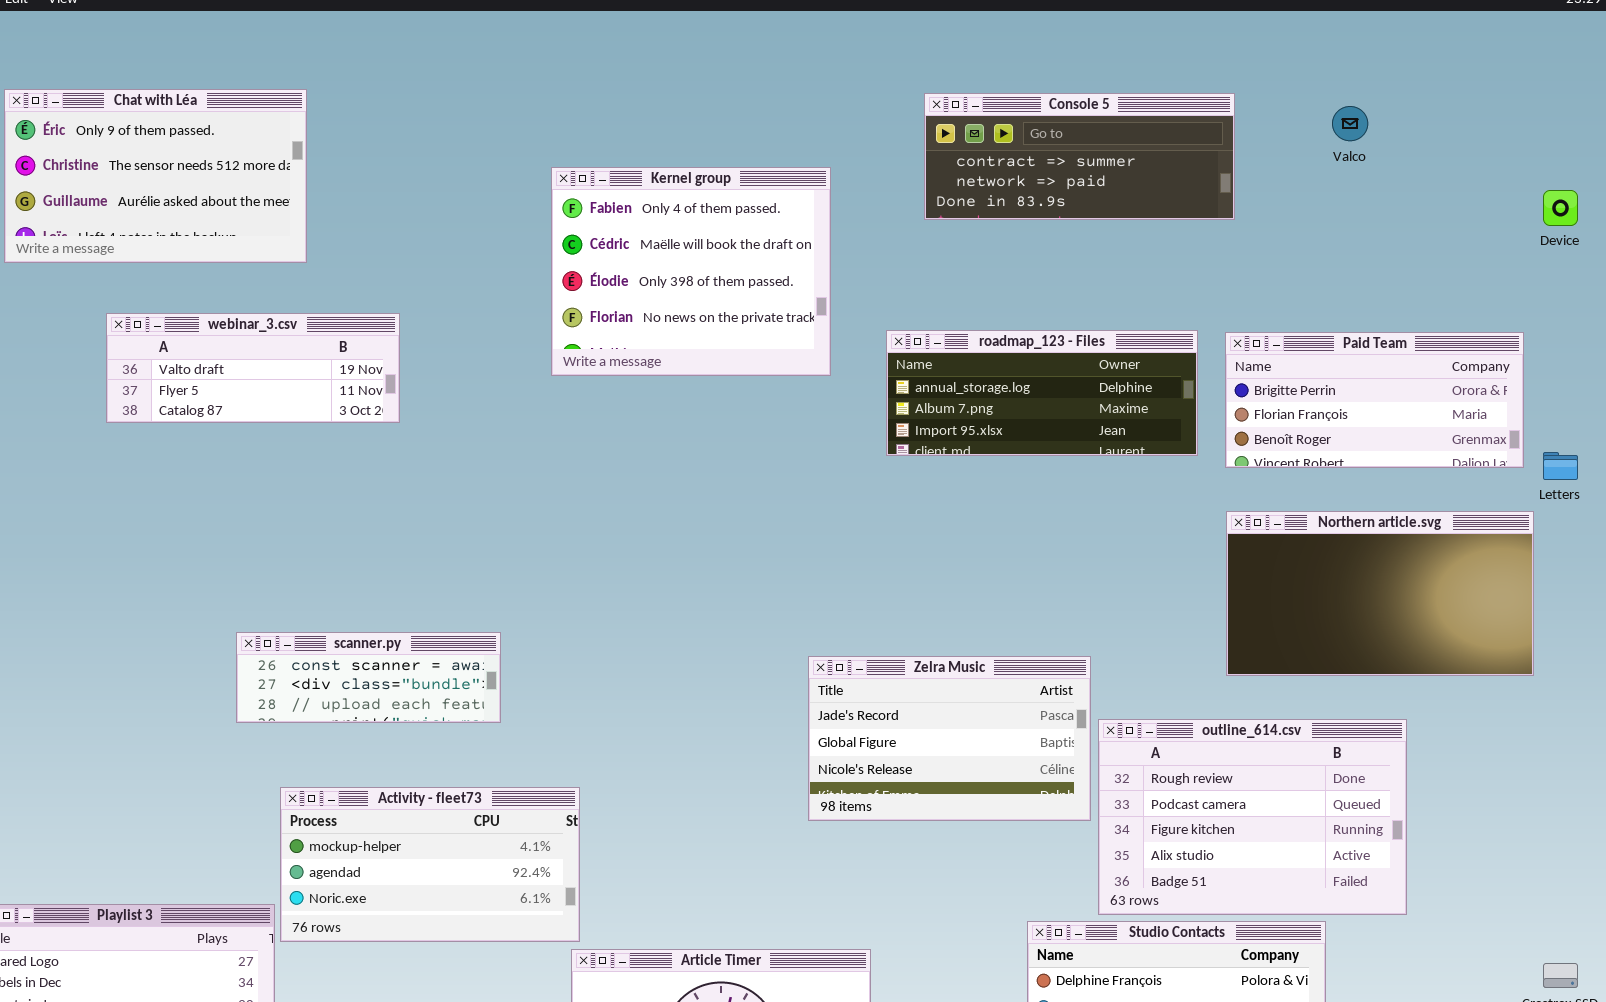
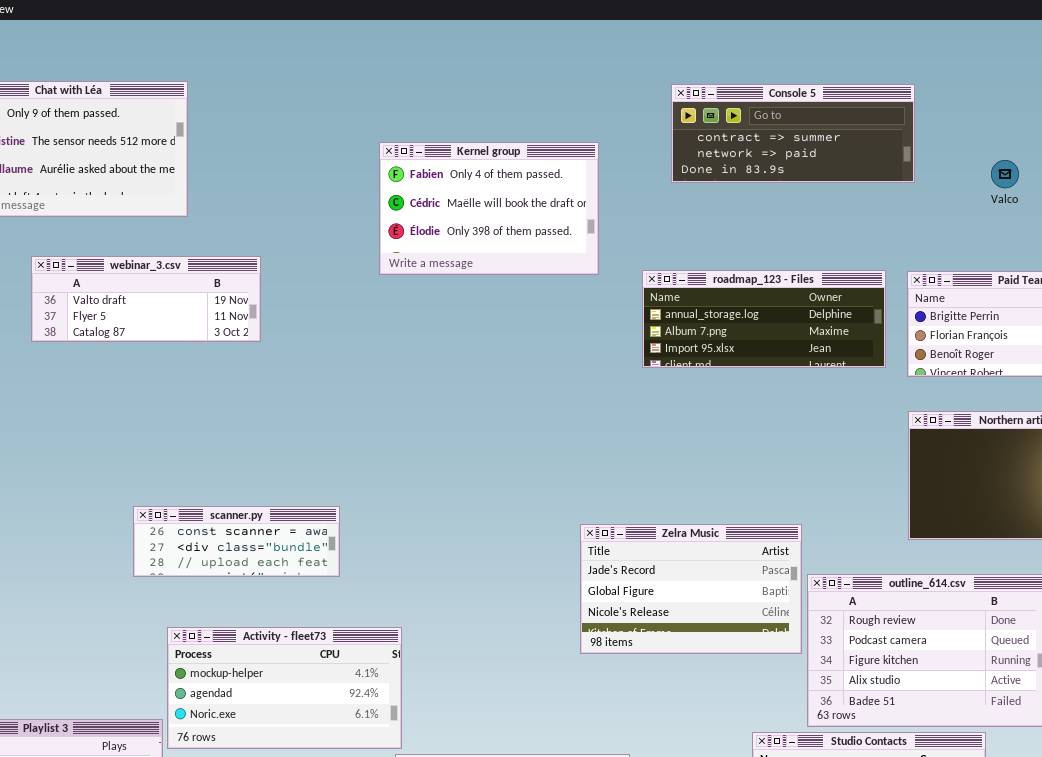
Valco: [1332,106,1368,141] -> [991,160,1019,188], moved
Kernel group: [551,167,831,376] -> [379,142,599,275], resized

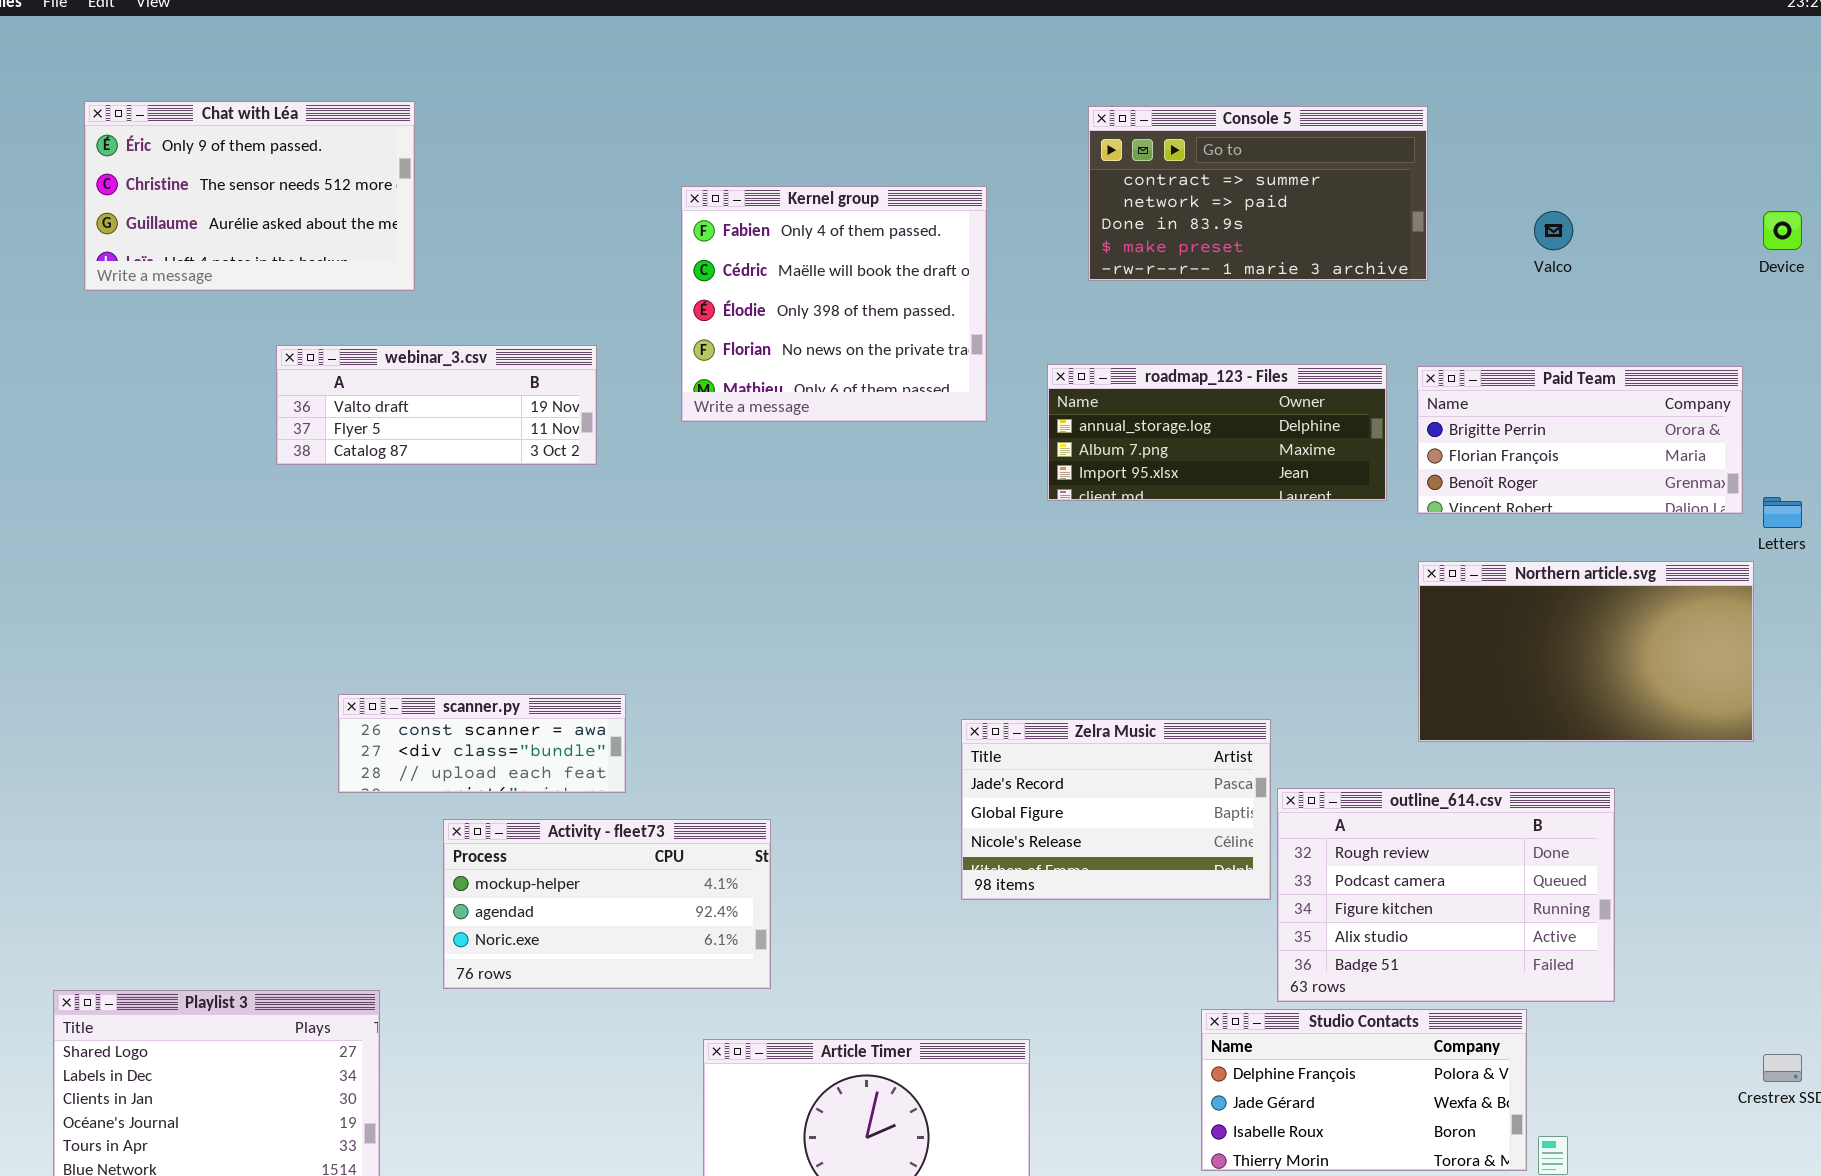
Console 5: [671,84,915,183] -> [1088,106,1428,281], resized
Kernel group: [379,142,599,275] -> [681,186,987,422], resized
webinar_3.csv: [31,256,261,342] -> [276,345,597,465], moved
Activity - fleet73: [167,627,402,749] -> [443,819,771,989], moved

